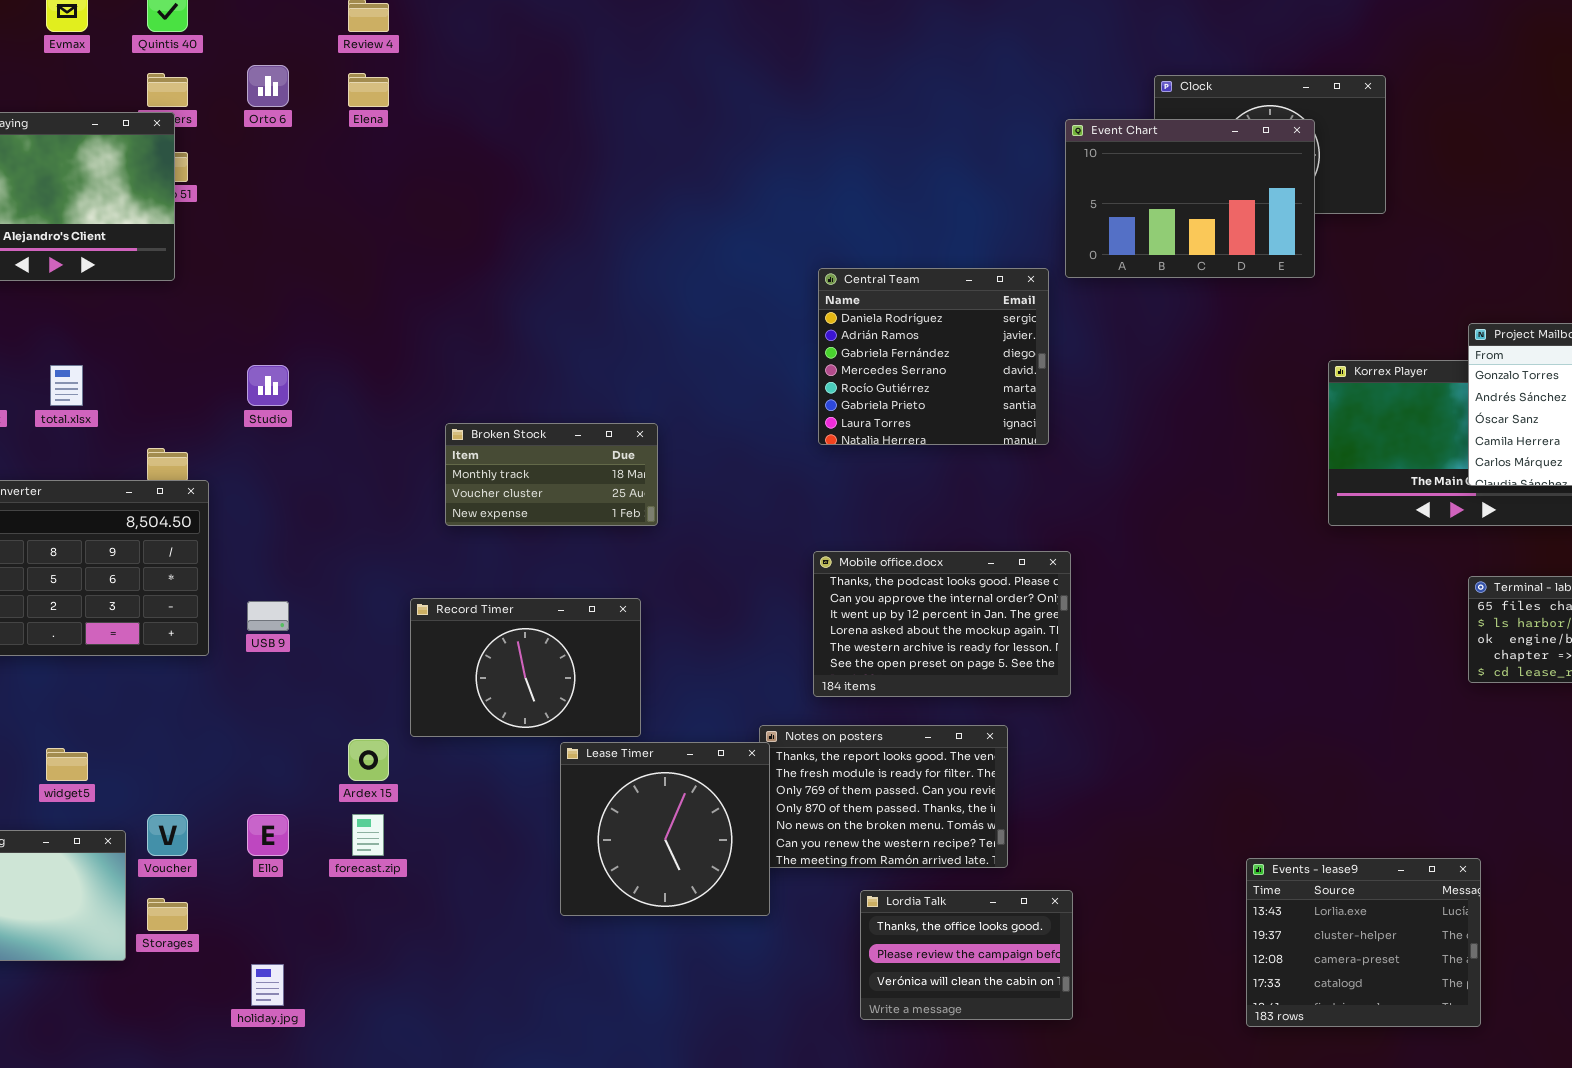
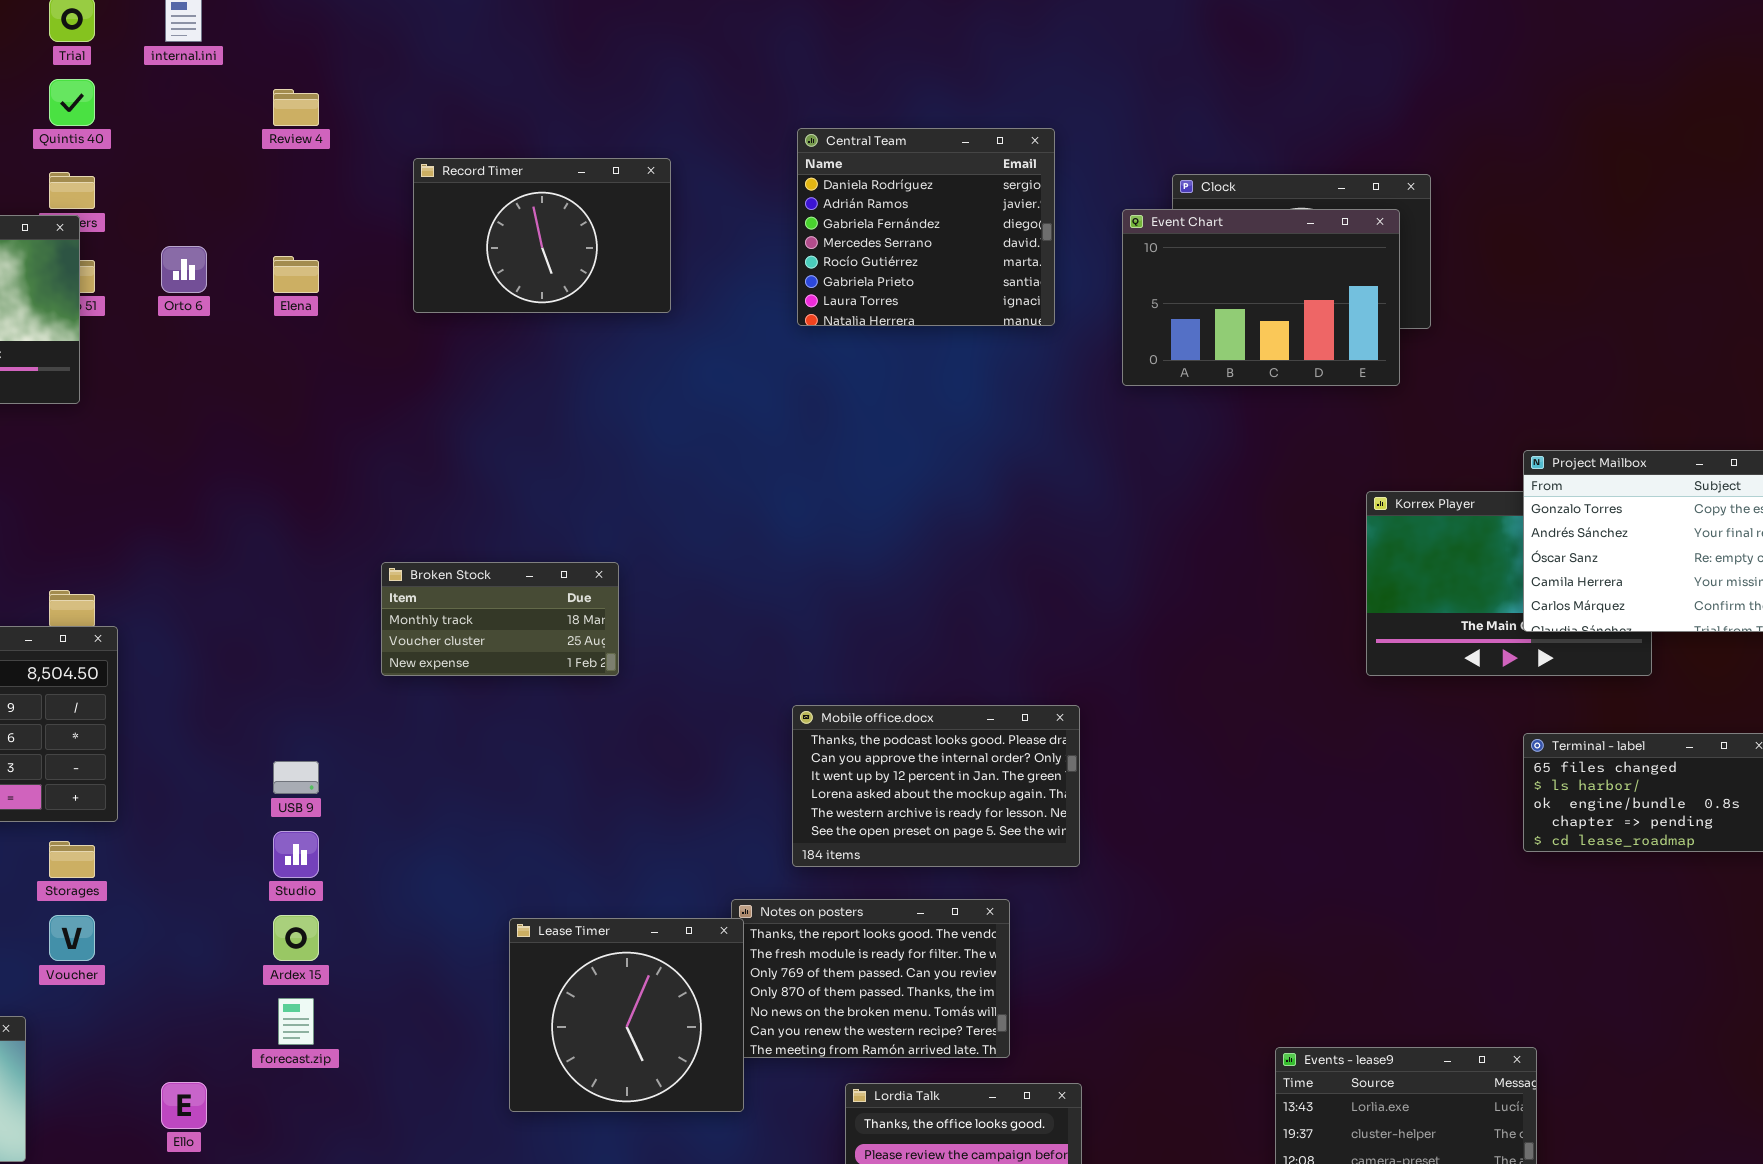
Orto 6: [247,65,289,107] -> [161,246,207,293], moved
Elena: [348,73,389,107] -> [273,256,319,293], moved
Event Chart: [1065,119,1315,278] -> [1122,209,1400,386], moved
Central Team: [818,268,1049,445] -> [797,128,1055,326], moved
Studio: [247,365,289,406] -> [273,831,319,878], moved
Record Timer: [410,598,641,737] -> [413,158,671,313], moved
USB 9: [247,601,289,631] -> [273,761,319,794], moved
Voucher: [147,814,188,856] -> [49,915,95,961], moved
Ello: [247,814,289,856] -> [161,1082,207,1129], moved
Storages: [147,898,188,931] -> [49,841,95,878], moved

